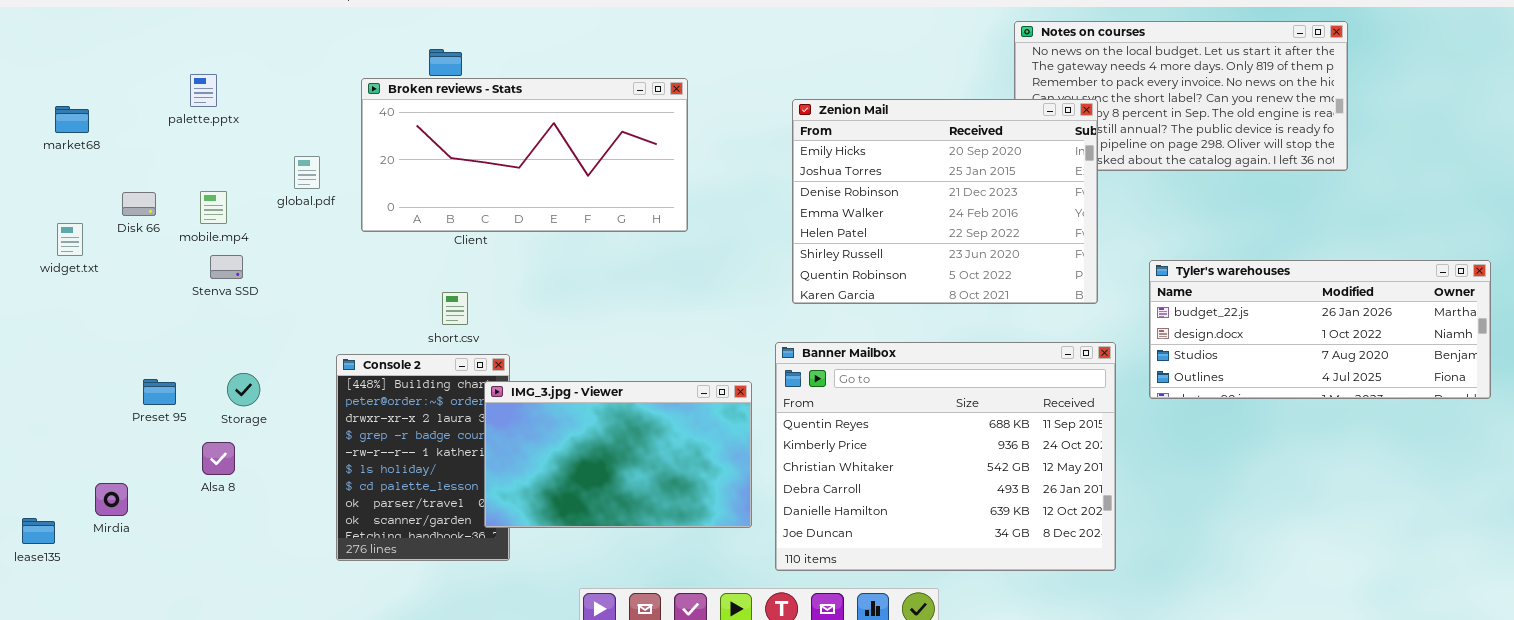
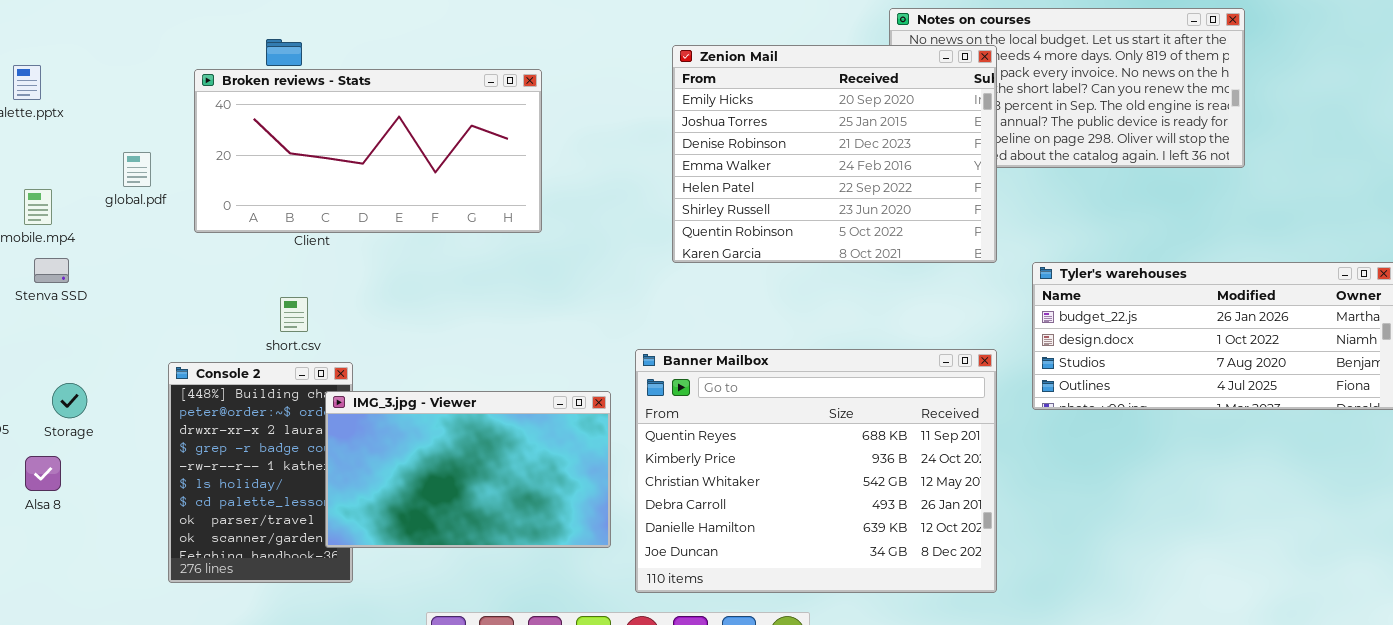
Zenion Mail: [792,99,1098,304] -> [672,45,997,263], moved

